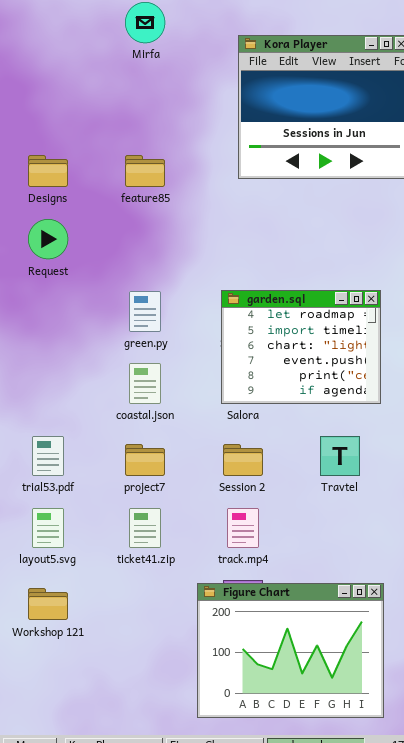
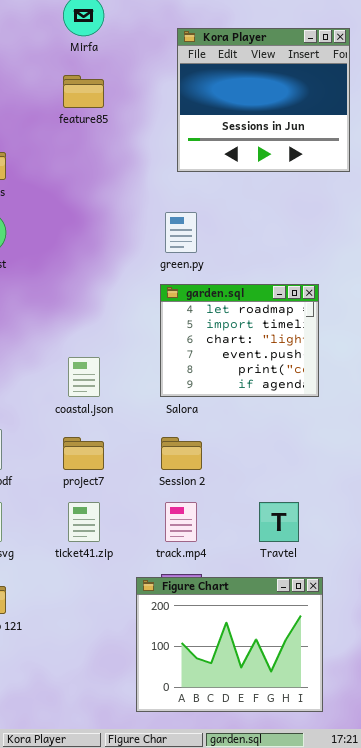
feature85: [125,155,165,187] -> [63,75,104,108], moved
green.py: [129,291,161,332] -> [165,212,197,253], moved
Travtel: [320,436,360,476] -> [259,502,299,542], moved

